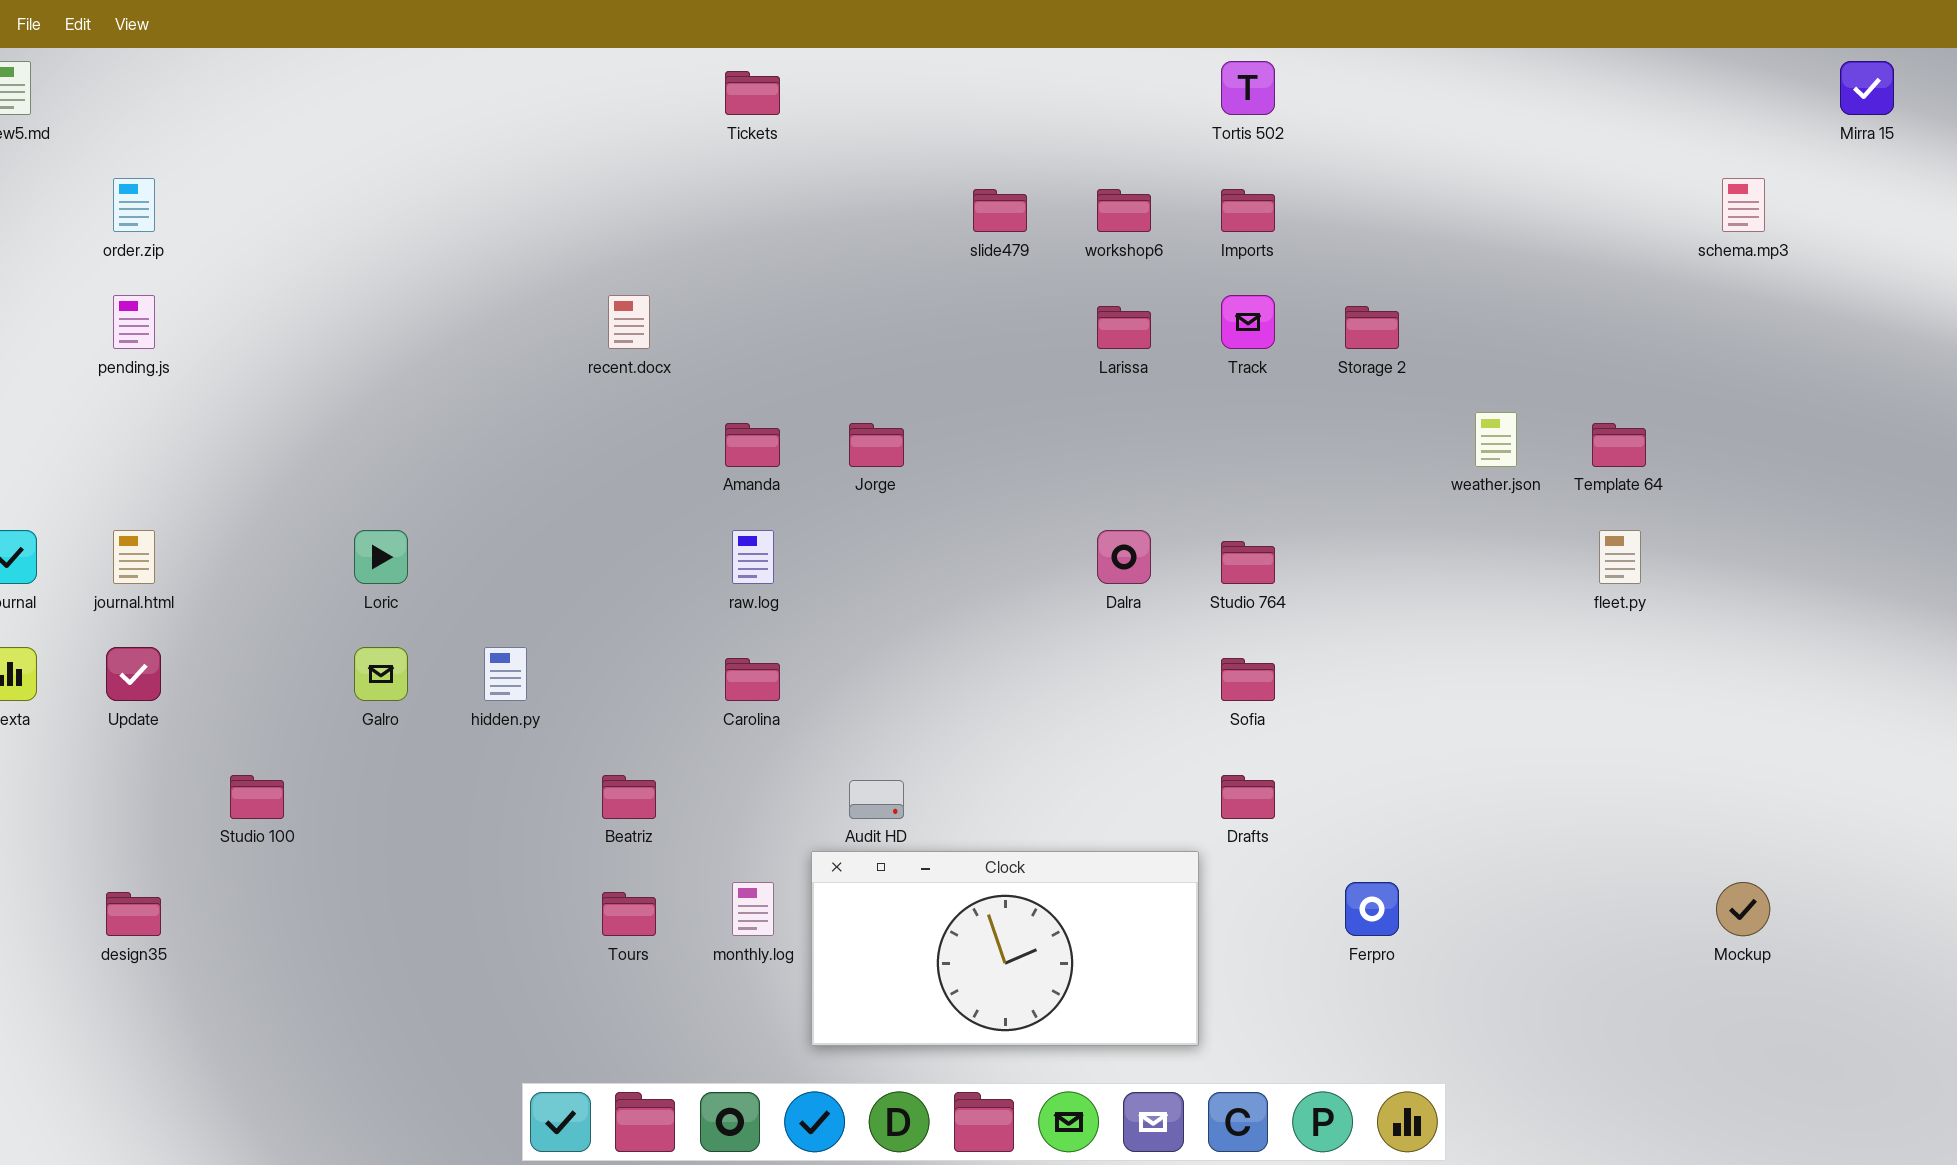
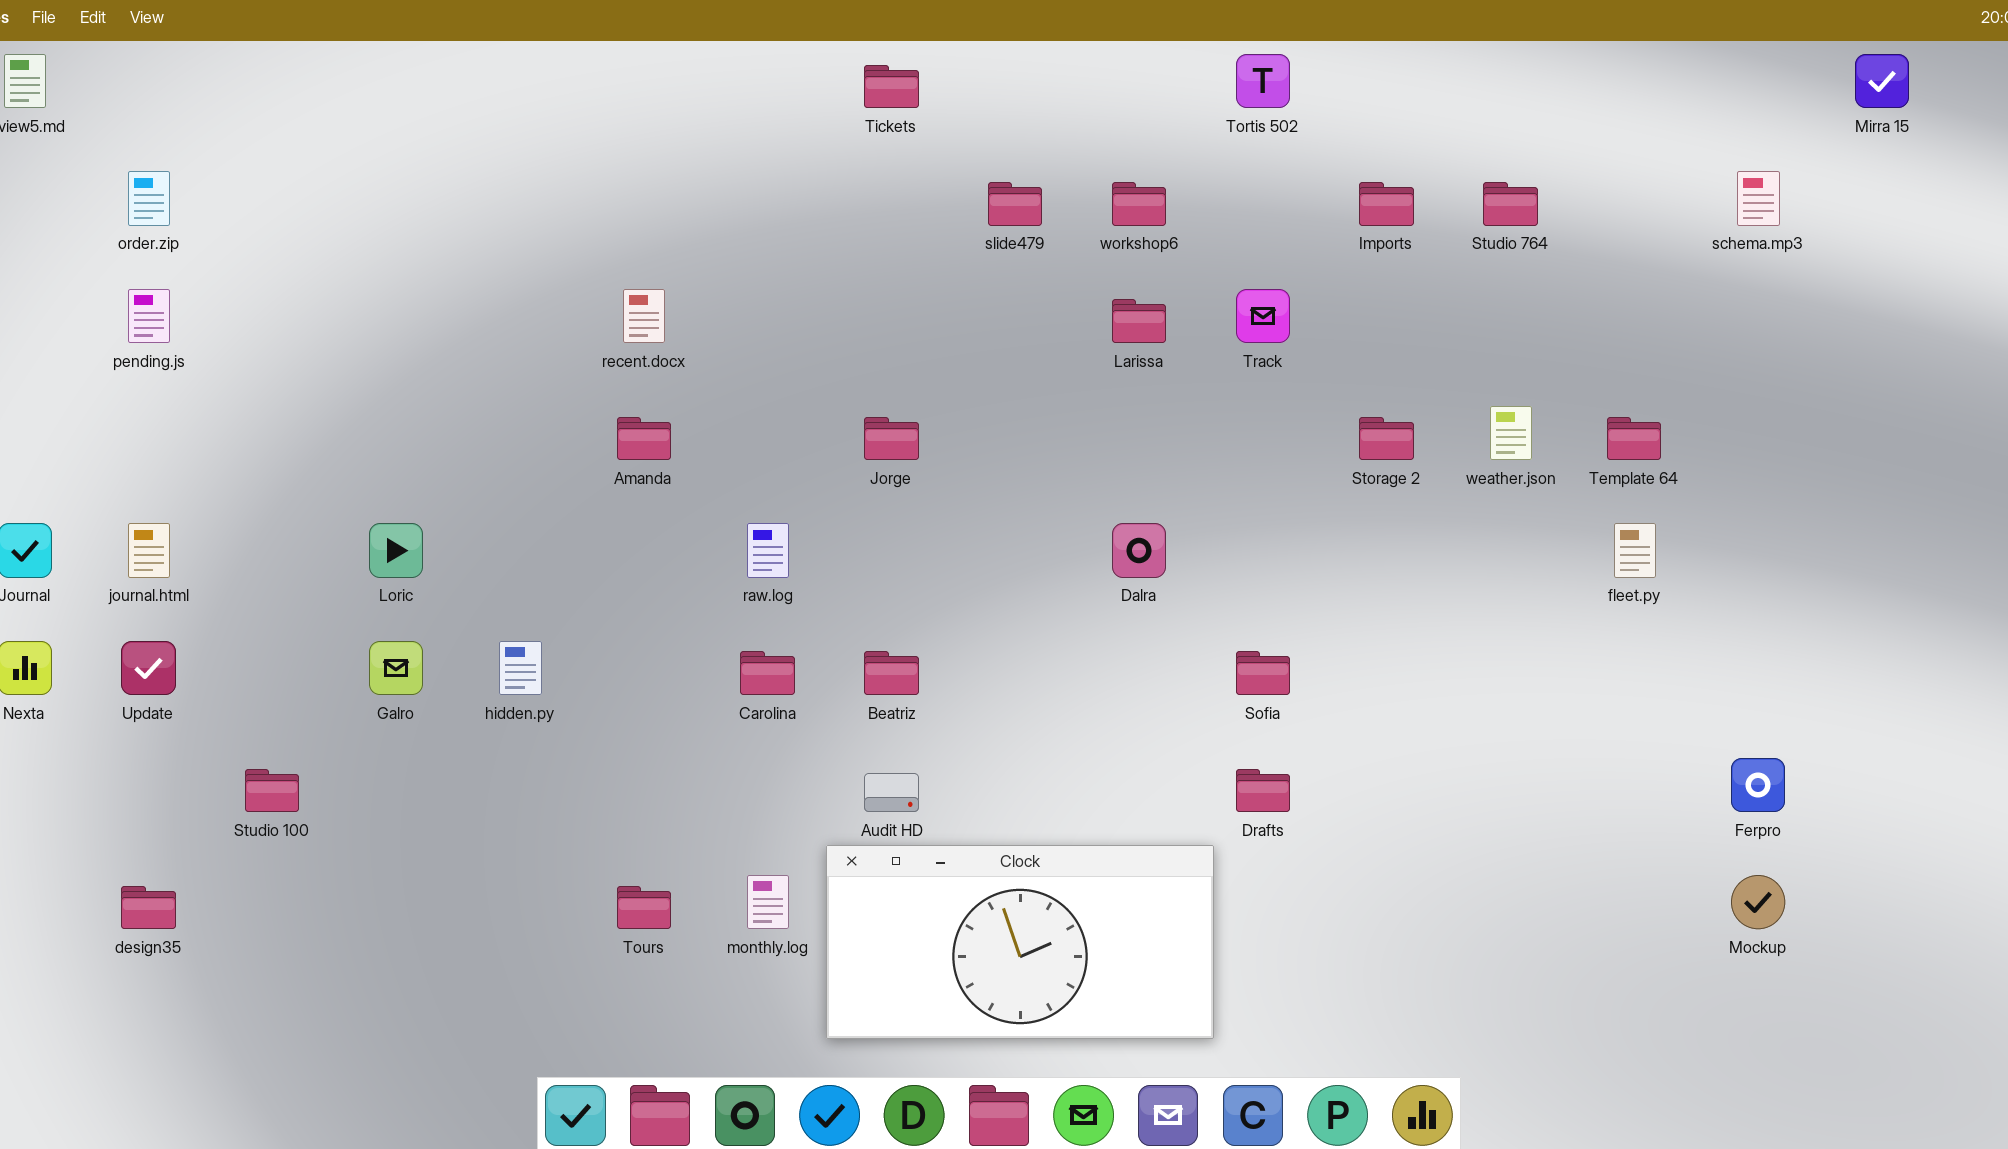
Tickets: [725,71,780,115] -> [864,65,919,108], moved
Imports: [1221,189,1275,232] -> [1359,182,1414,226], moved
Storage 2: [1345,306,1399,349] -> [1359,417,1414,460], moved
Amanda: [725,423,780,467] -> [617,417,671,460], moved
Studio 764: [1221,541,1275,584] -> [1483,182,1538,226], moved
Beatriz: [602,775,656,819] -> [864,651,919,695], moved
Ferpro: [1345,882,1399,936] -> [1731,758,1785,812], moved

